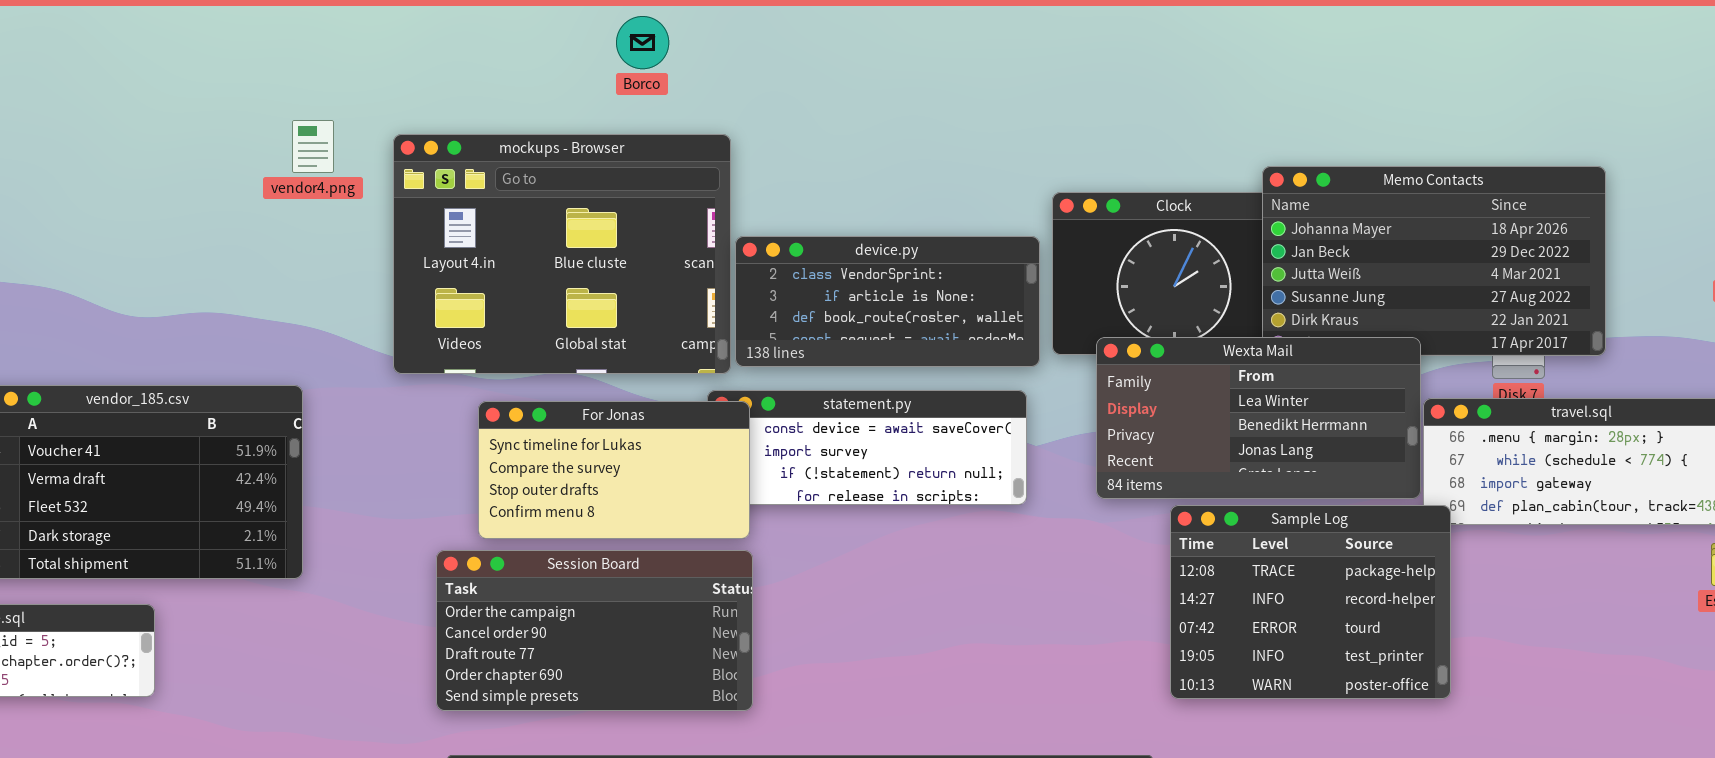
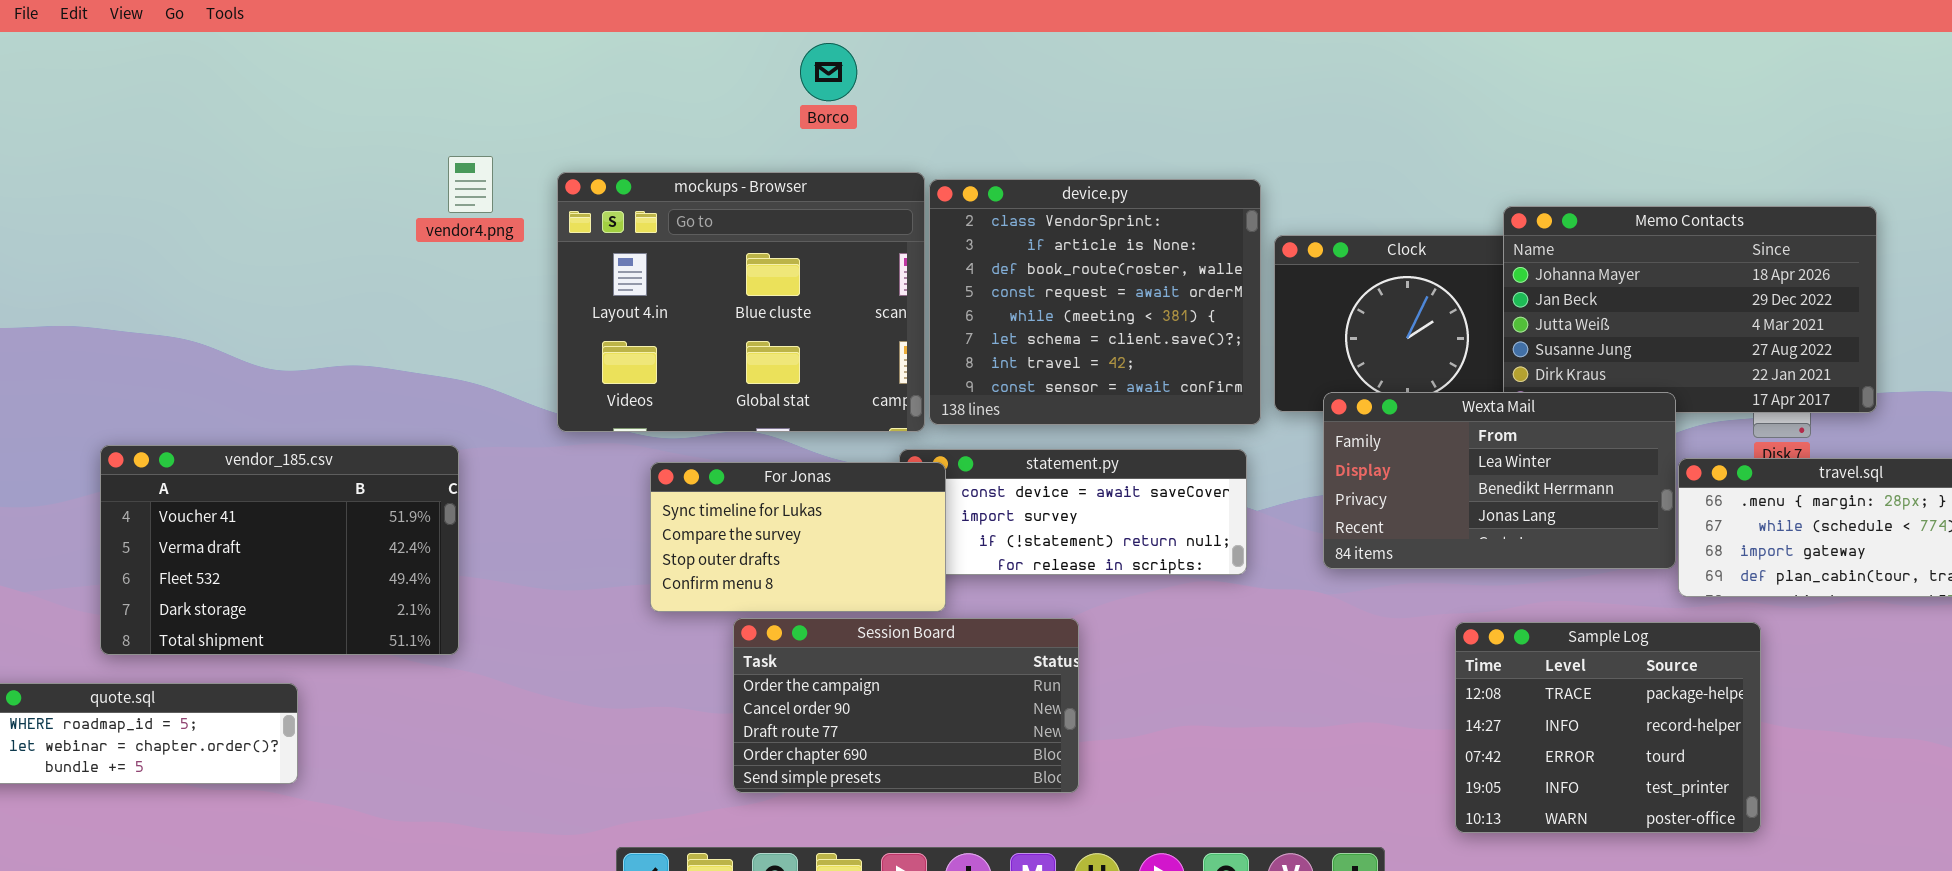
device.py: [735,236,1040,367] -> [929,179,1261,425], resized
Sample Log: [1170,505,1451,699] -> [1455,622,1761,833], moved
Session Board: [436,550,753,711] -> [733,618,1079,793], moved

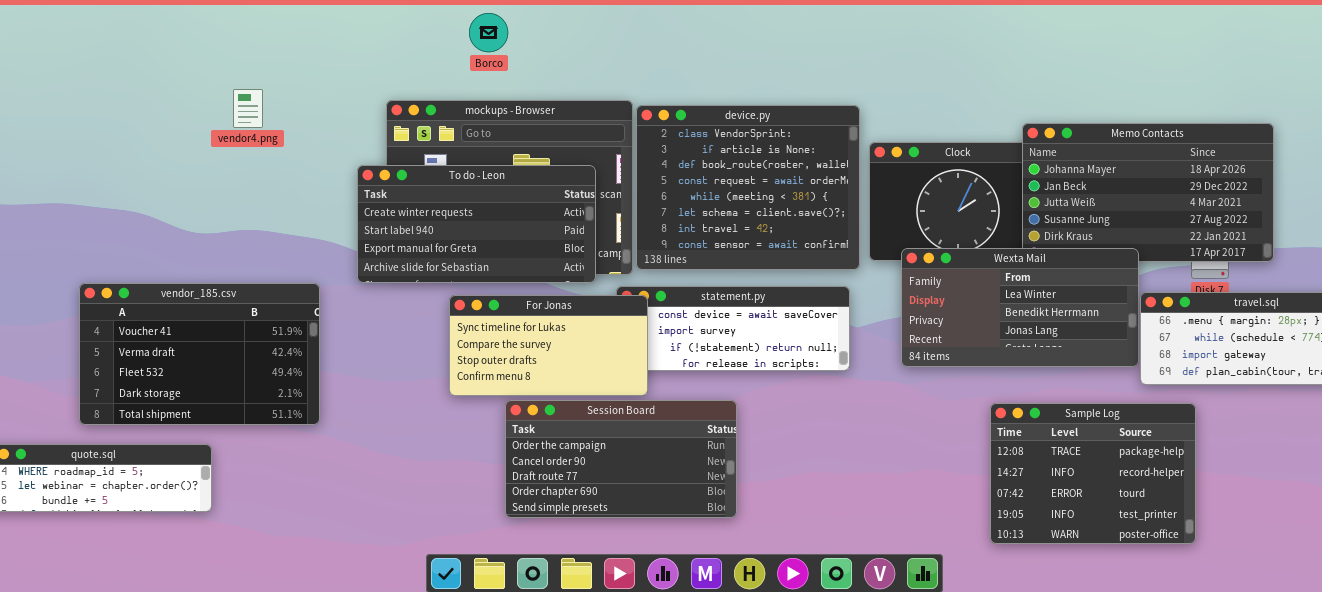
Borco: [800,43,857,101] -> [469,13,508,52], moved
vendor4.png: [448,156,493,213] -> [233,89,263,128], moved
To do - Leon: none -> [357,165,596,283], opened

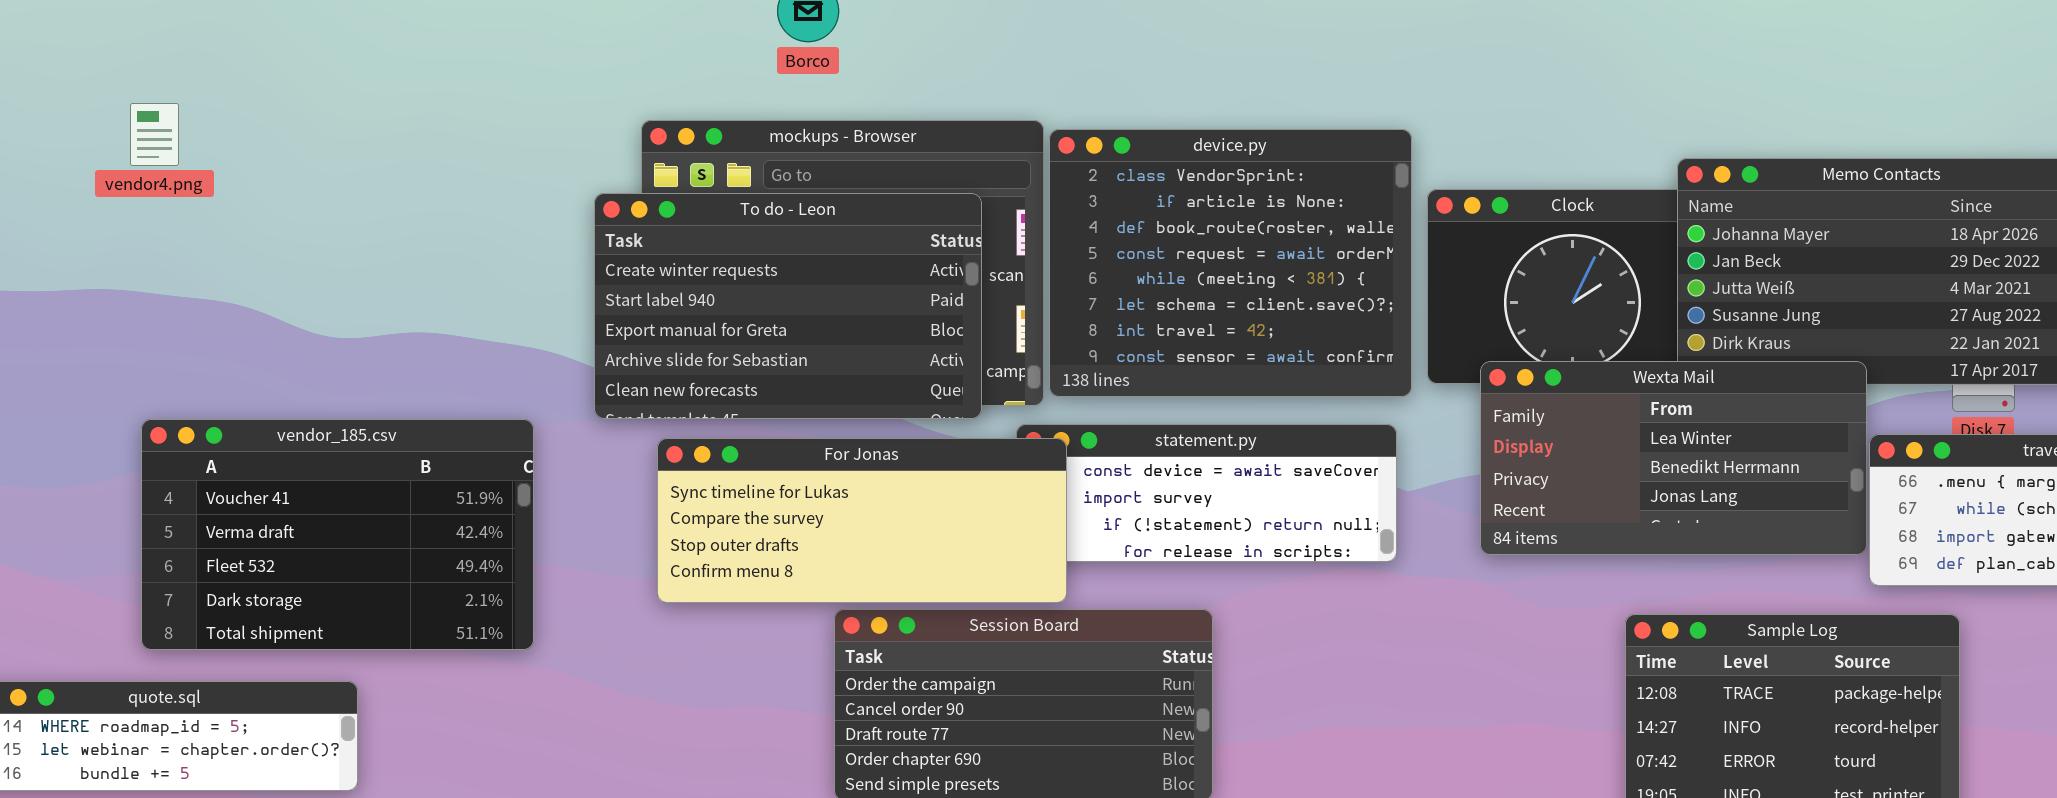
vendor4.png: [233,89,263,128] -> [130,103,179,166], moved
To do - Leon: [357,165,596,283] -> [594,193,982,419], resized
For Jonas: [449,295,648,396] -> [657,438,1067,603], resized

